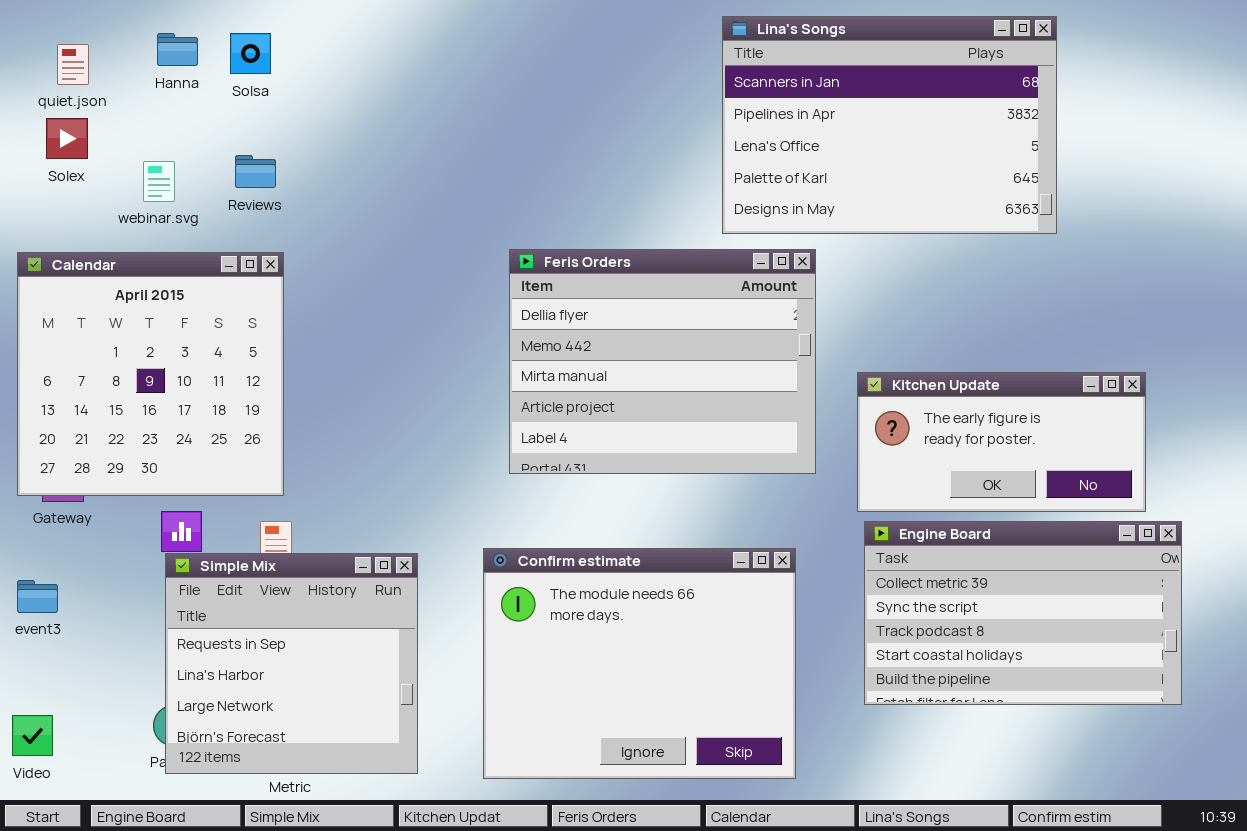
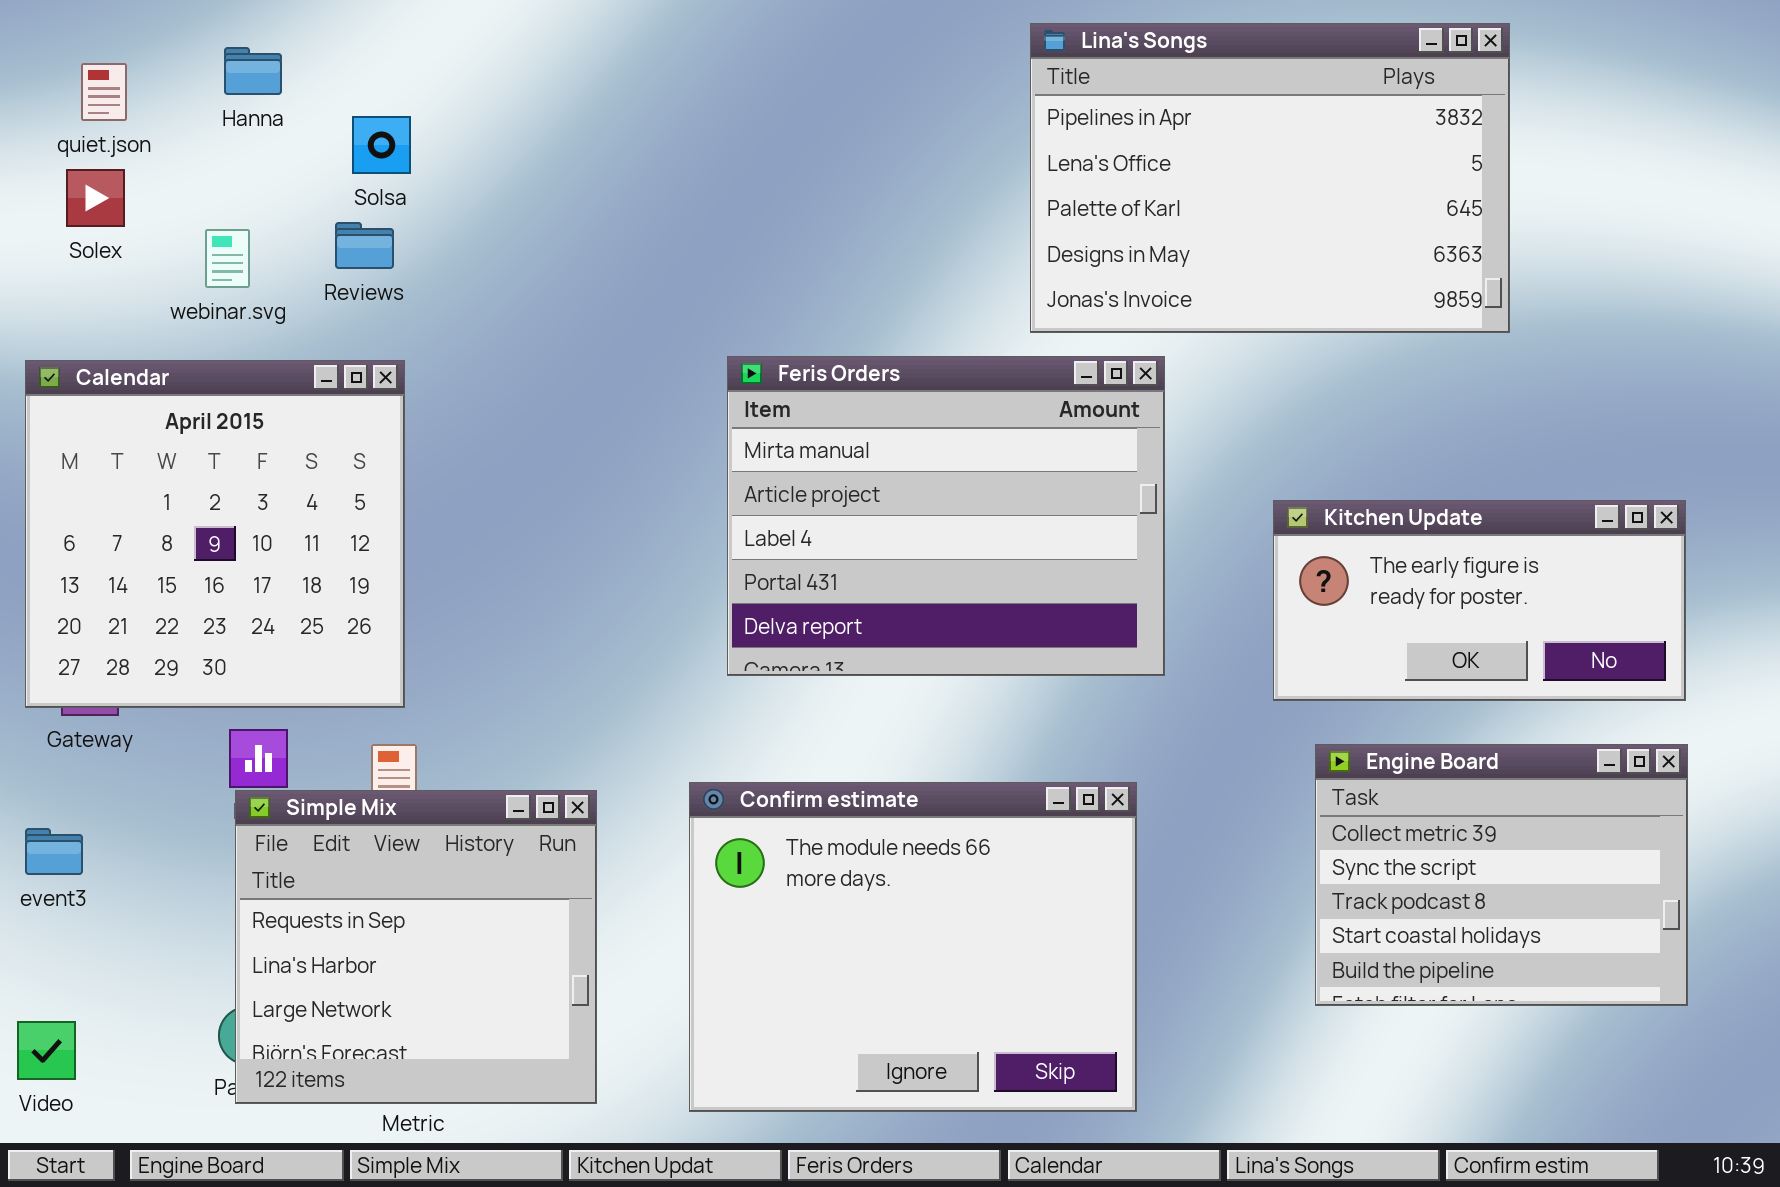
Lina's Songs: [722,16,1057,234] -> [1030,23,1510,333], scrolled down 1 row
Solsa: [230,33,271,74] -> [352,116,411,174], moved
Feris Orders: [509,249,816,474] -> [727,356,1165,676], scrolled down 2 rows
Kitchen Update: [857,372,1146,512] -> [1273,500,1686,701], moved
Engine Board: [864,521,1182,705] -> [1315,744,1688,1006], resized

